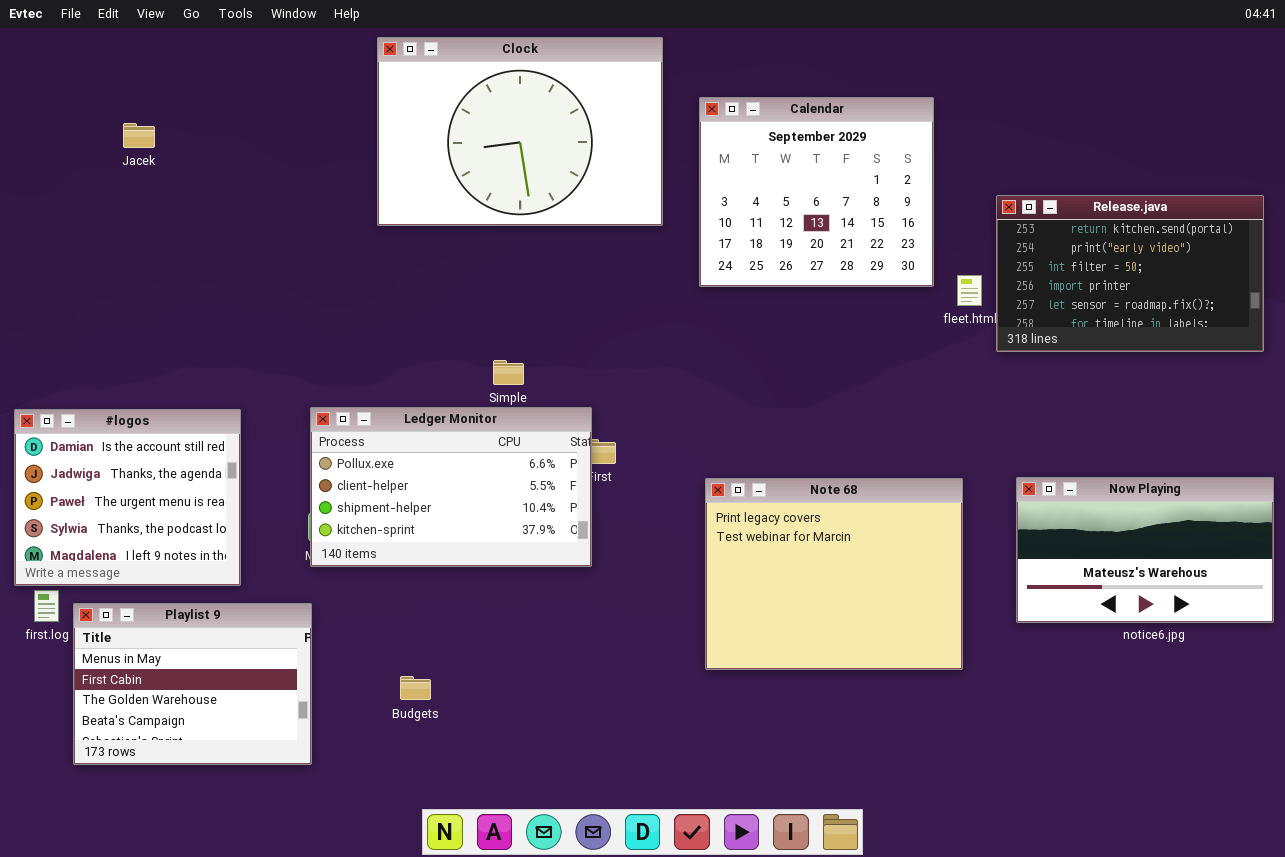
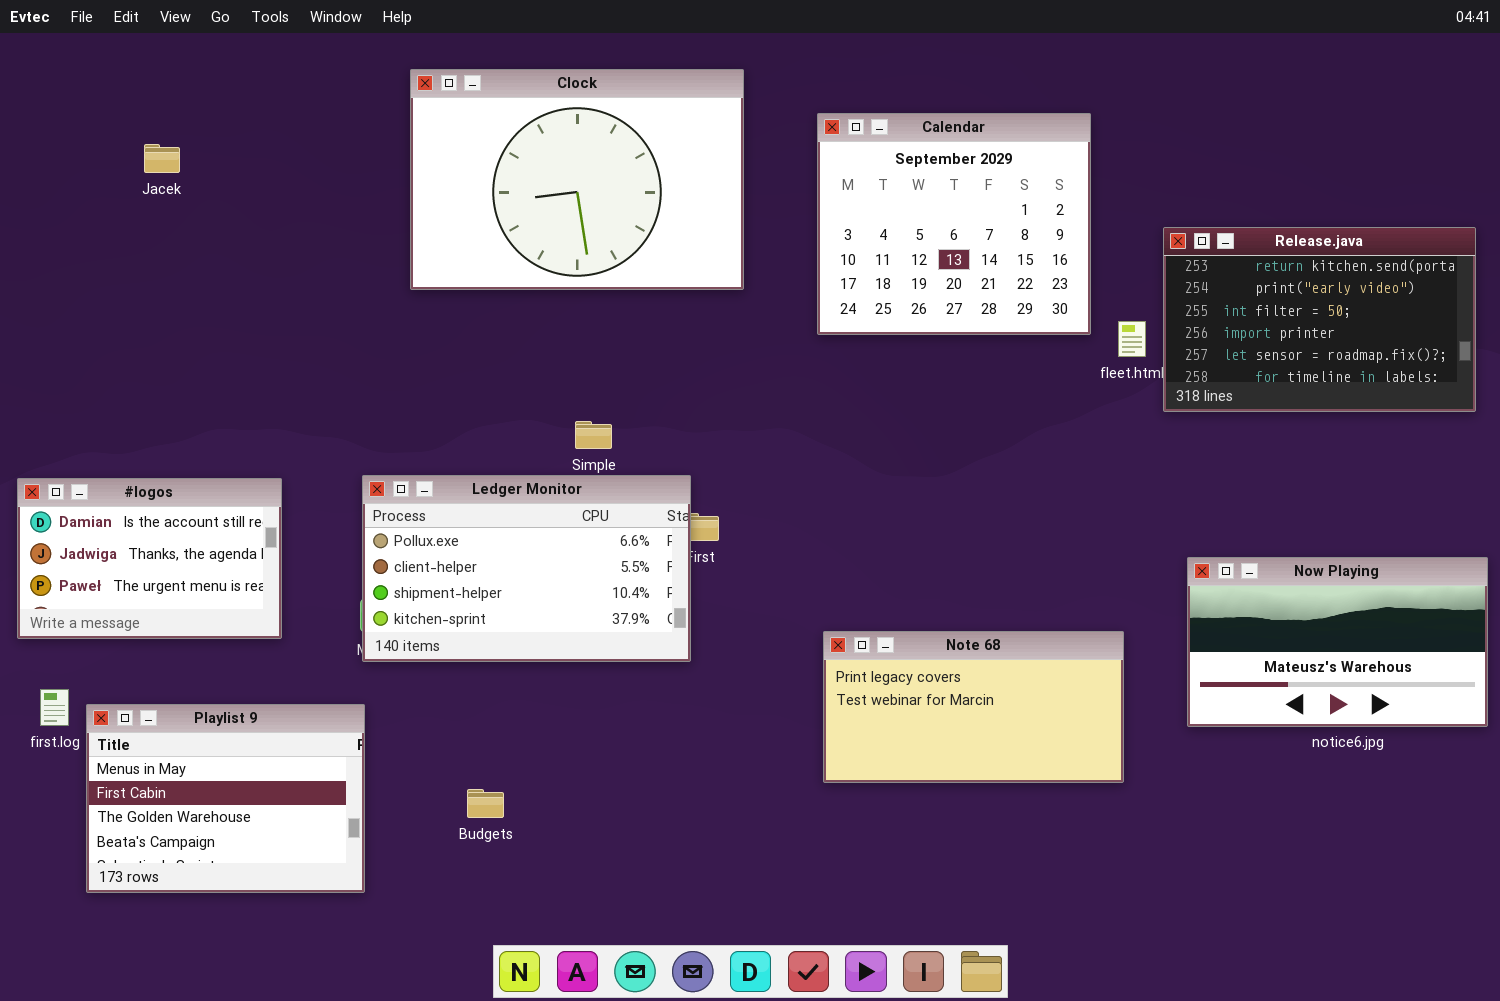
Clock: [377,37,663,226] -> [410,69,744,290], moved
#logos: [14,409,241,586] -> [17,478,282,639], resized
Note 68: [705,478,963,670] -> [823,631,1124,783], resized

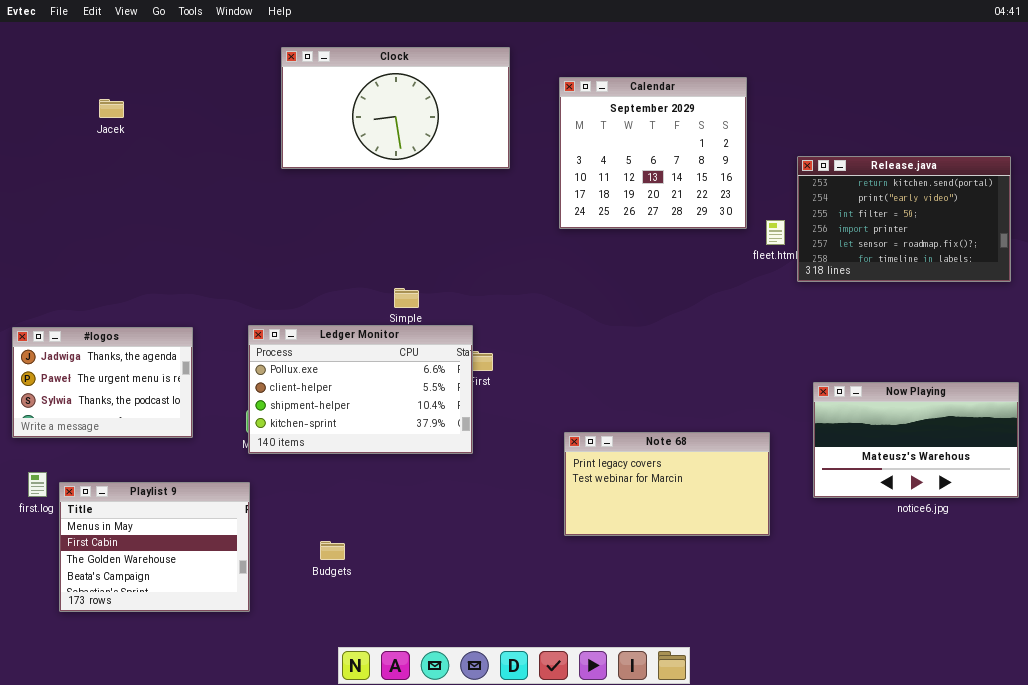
Clock: [410,69,744,290] -> [281,47,510,169], resized
#logos: [17,478,282,639] -> [12,327,193,438], scrolled down 1 row

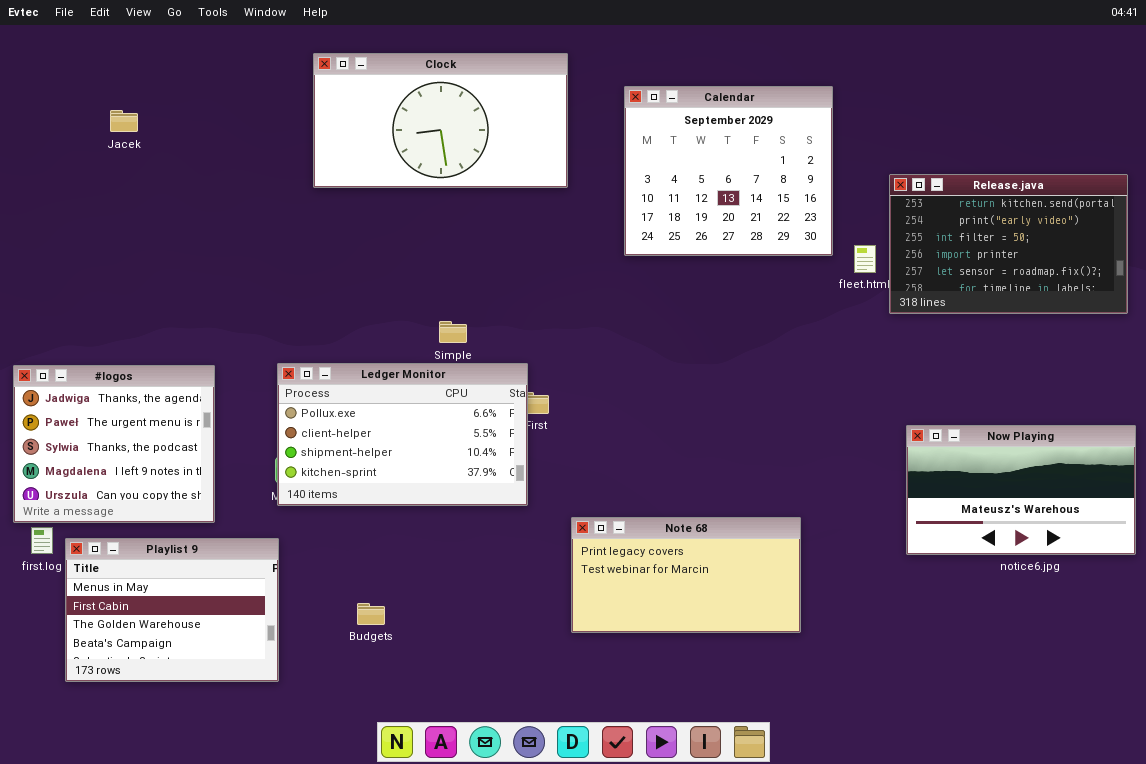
#logos: [12,327,193,438] -> [13,365,215,523], resized
Note 68: [564,432,770,536] -> [571,517,801,633], moved

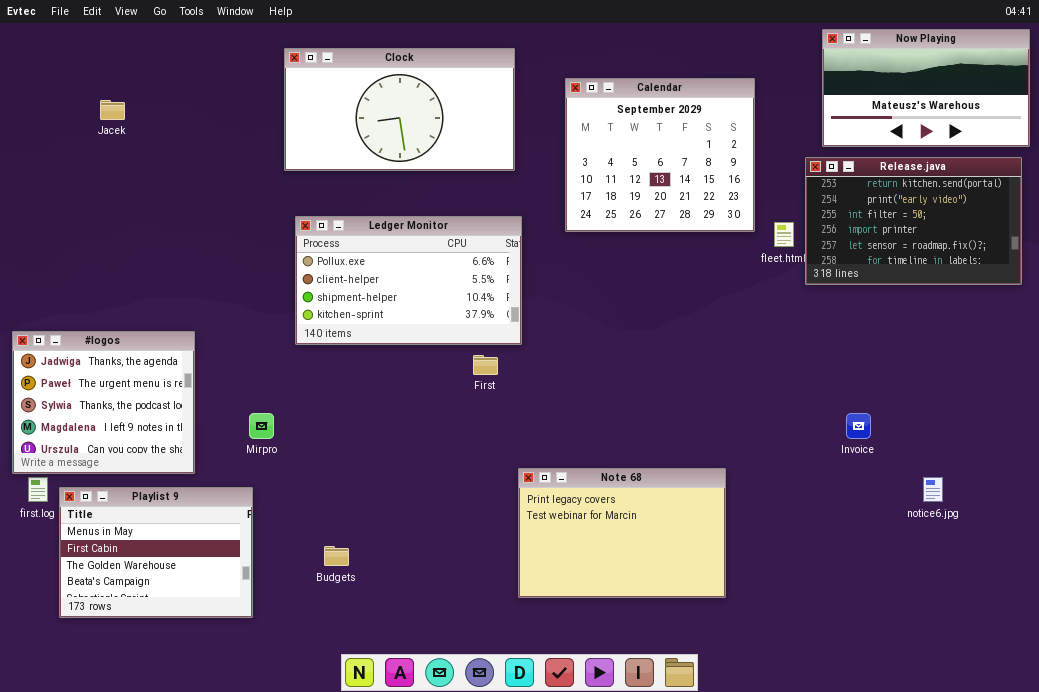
Ledger Monitor: [277,363,528,506] -> [295,216,522,345], moved
Now Playing: [906,425,1136,555] -> [822,29,1030,147], moved
Note 68: [571,517,801,633] -> [518,468,726,598], resized

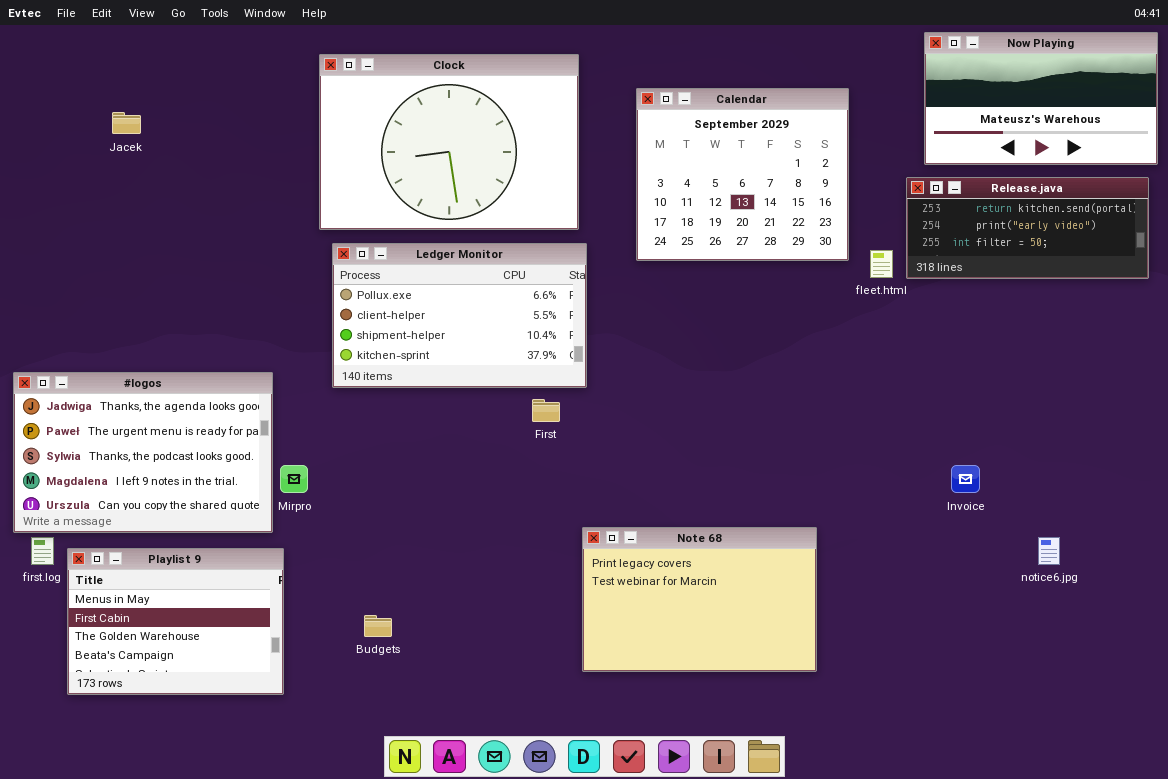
Clock: [284,48,515,171] -> [319,54,579,230], resized
Release.java: [805,157,1022,285] -> [906,177,1149,279], resized
#logos: [12,331,195,474] -> [13,372,273,533], resized

